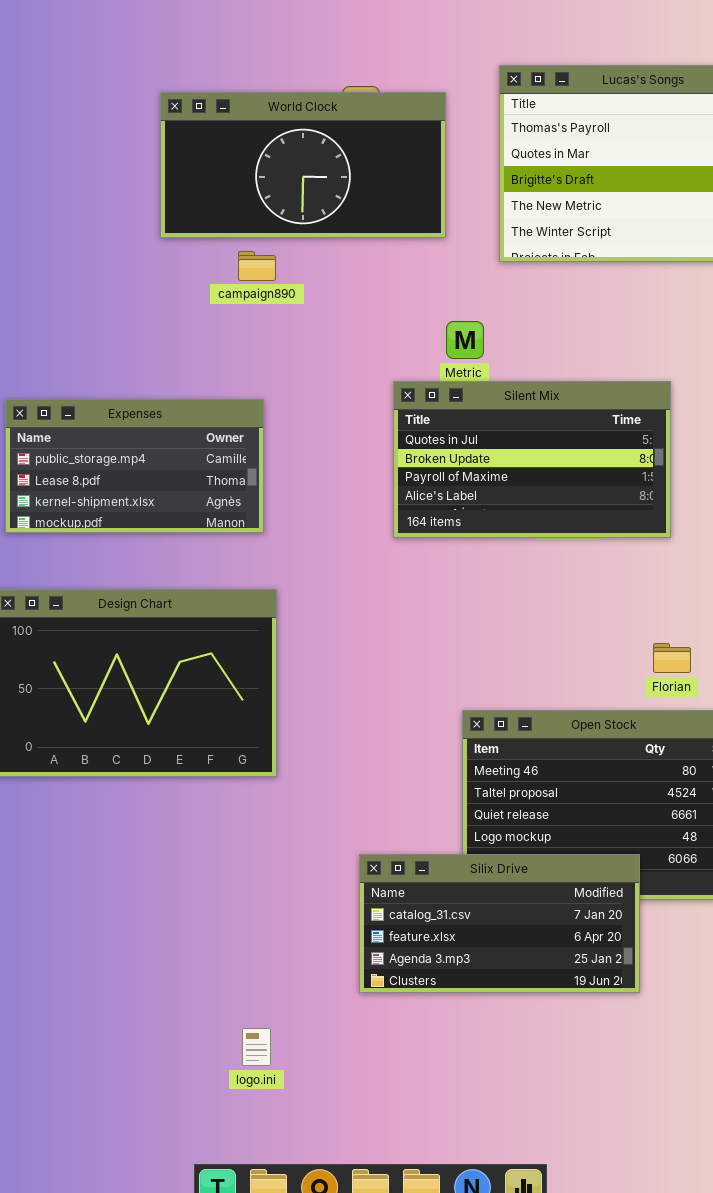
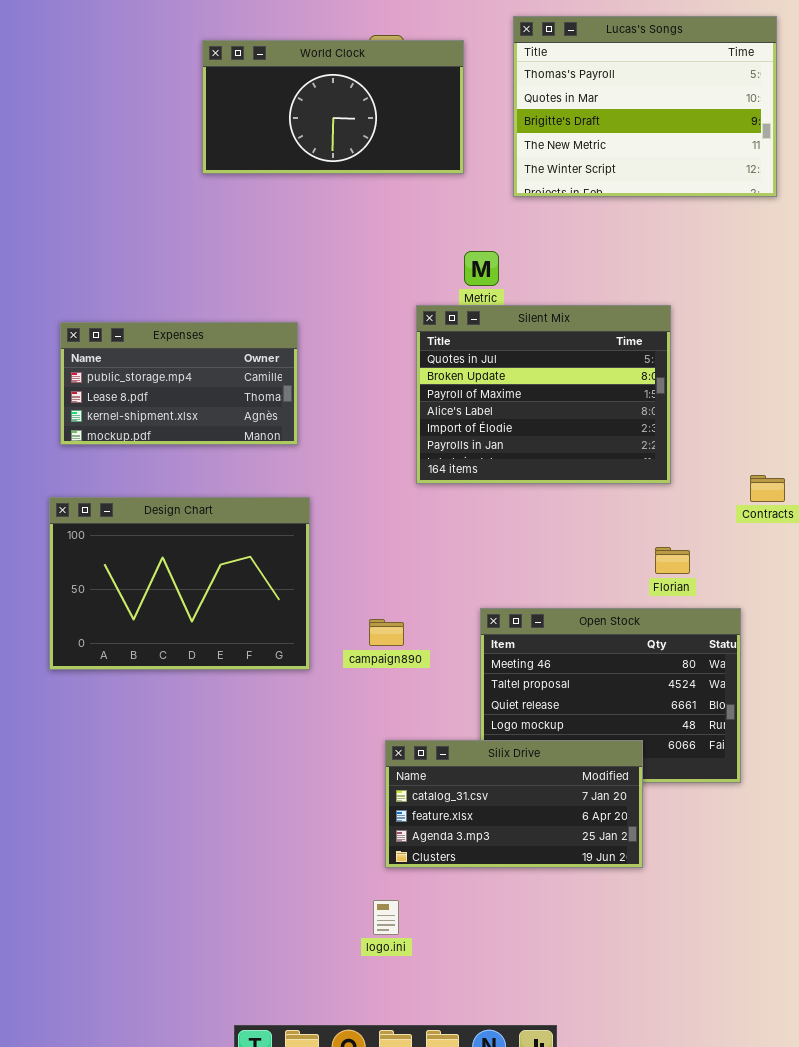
campaign890: [238,251,276,281] -> [369,619,404,646], moved
Silent Mix: [393,381,671,538] -> [416,305,671,484], resized
logo.ini: [242,1028,271,1066] -> [373,900,399,935], moved

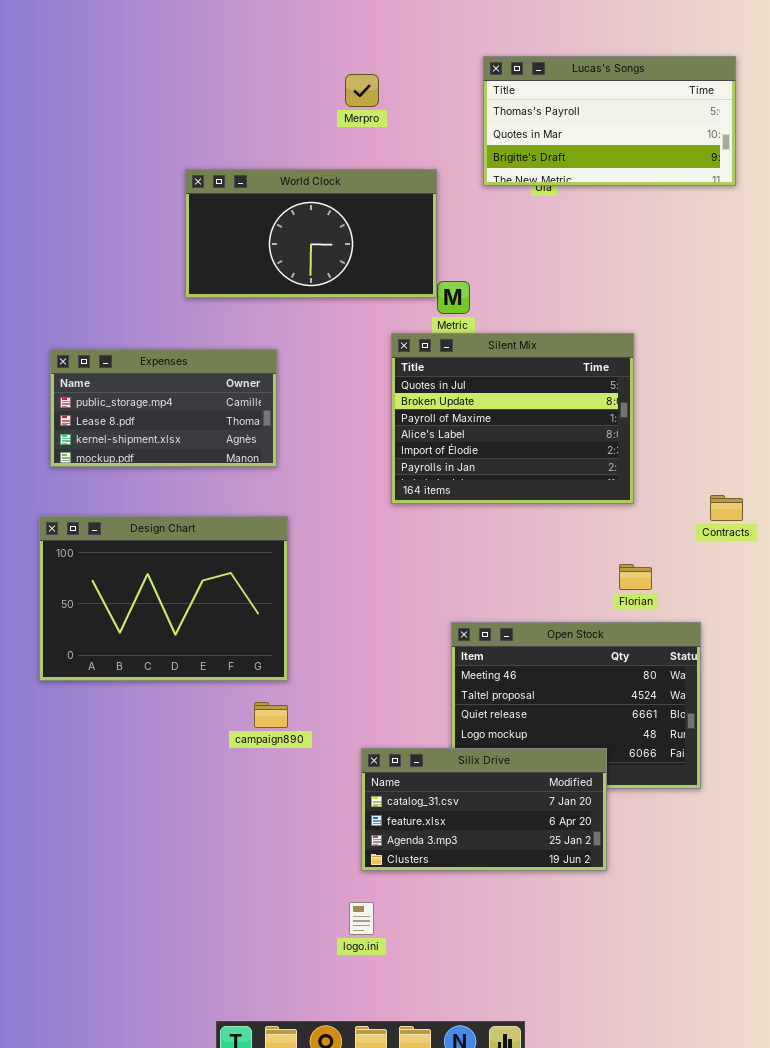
Lucas's Songs: [513,16,777,197] -> [483,56,736,186], resized
World Clock: [202,40,464,174] -> [185,169,437,298], moved
campaign890: [369,619,404,646] -> [254,702,288,728], moved

